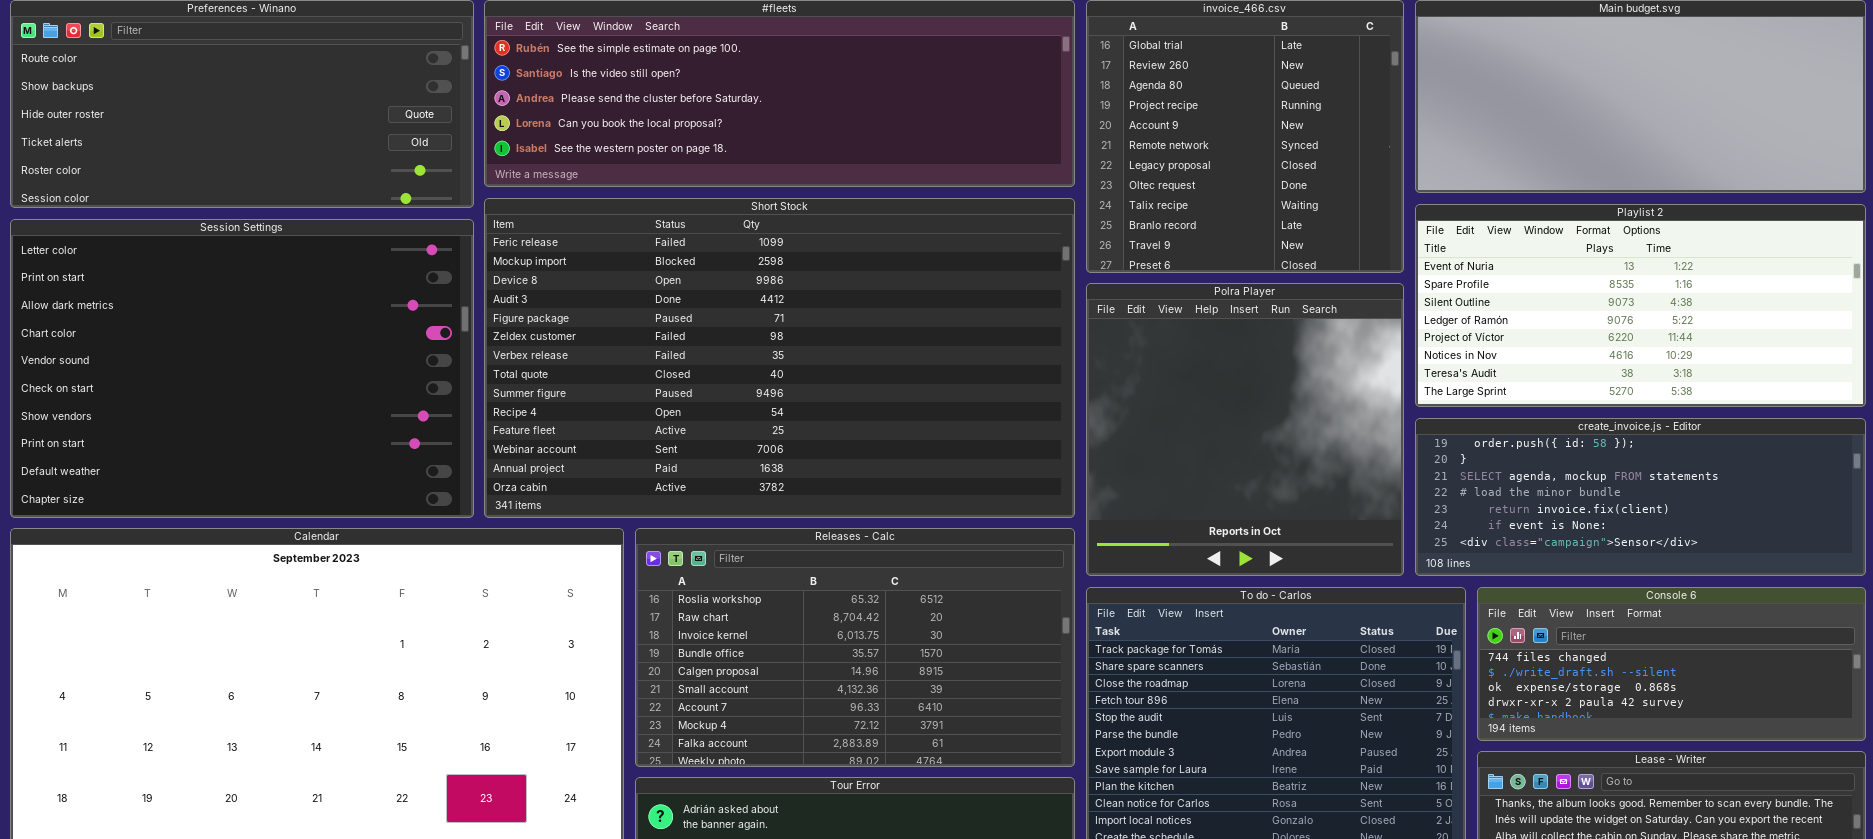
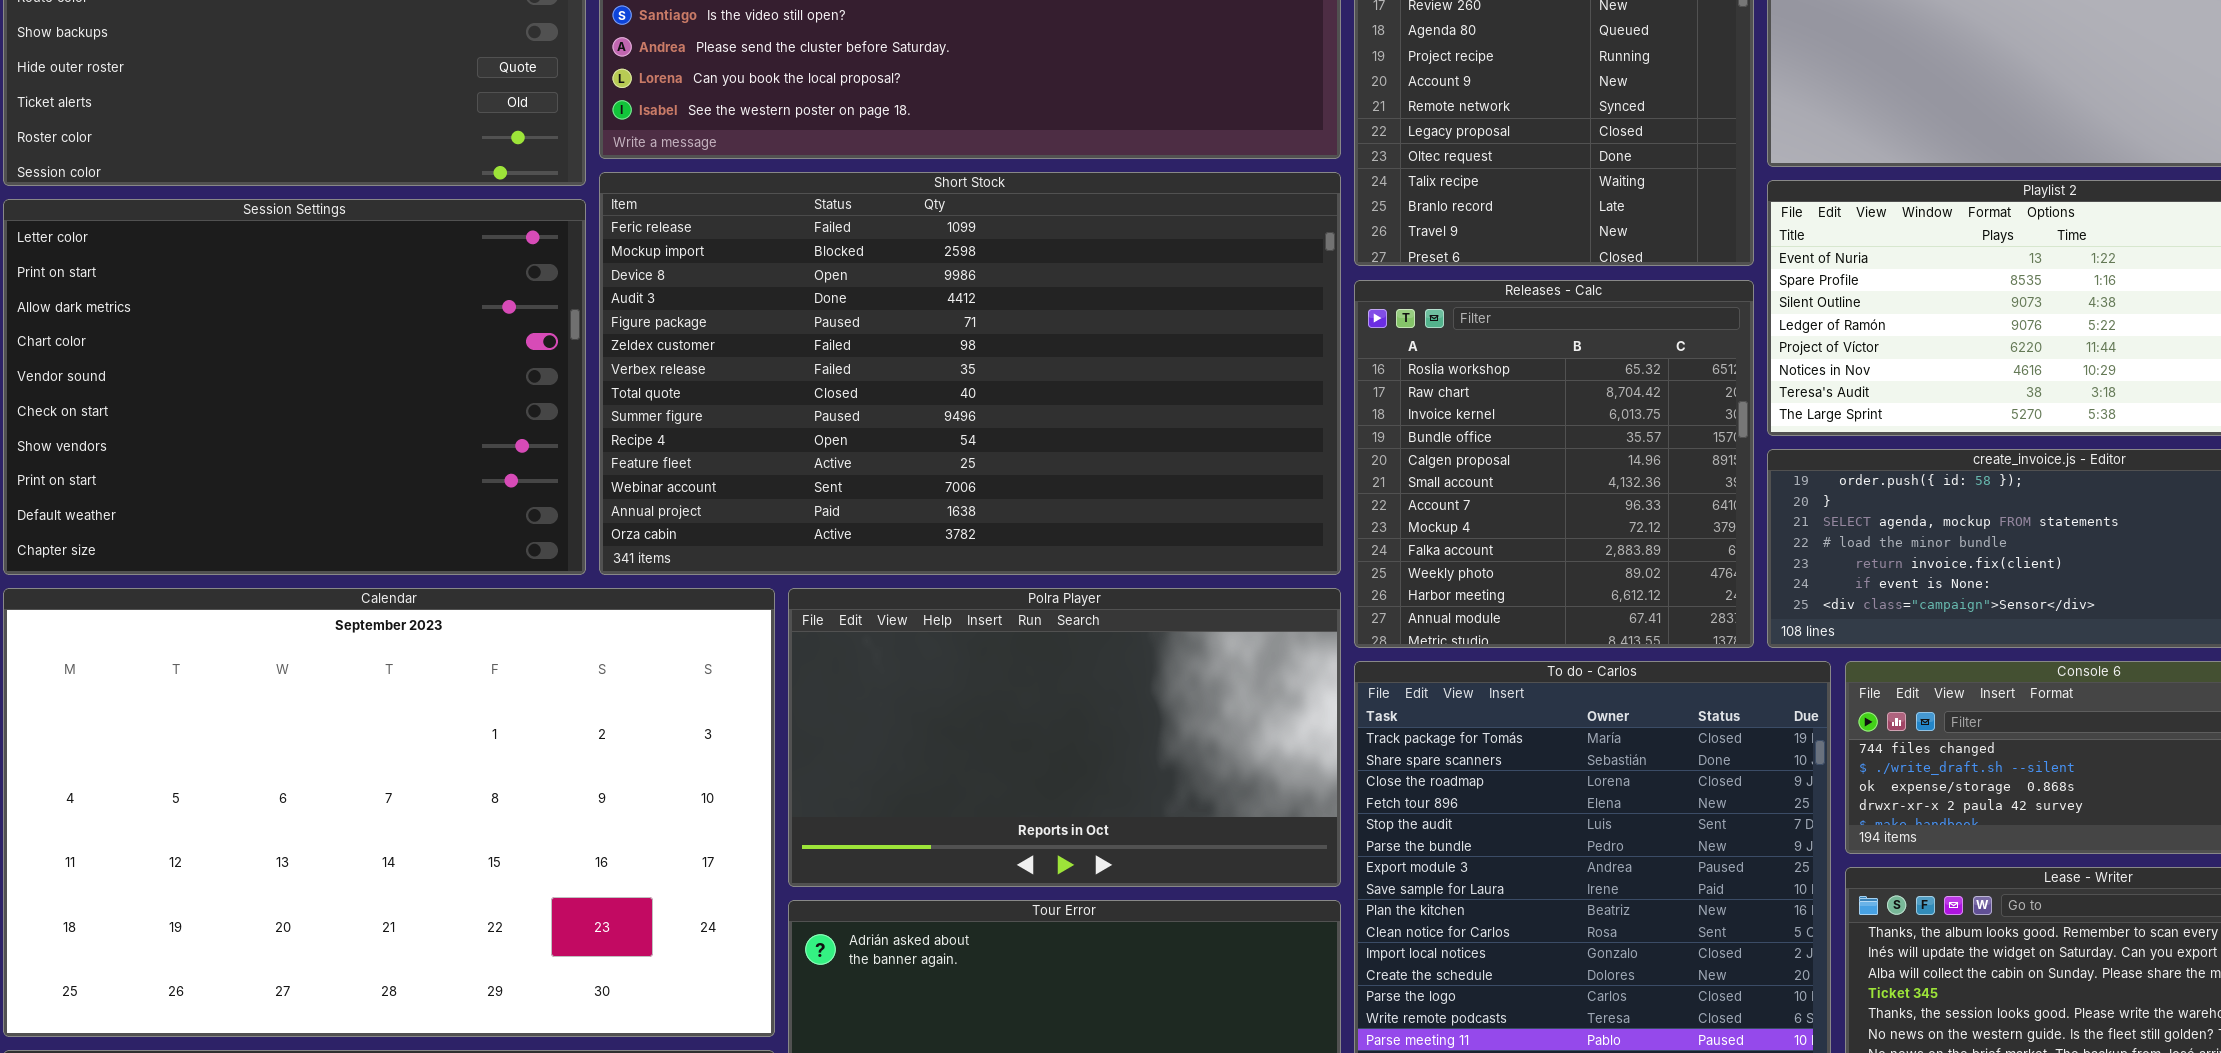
Polra Player: [1086,283,1404,576] -> [788,588,1341,887], moved, resized
Releases - Calc: [635,528,1075,767] -> [1354,280,1754,648], moved, resized

